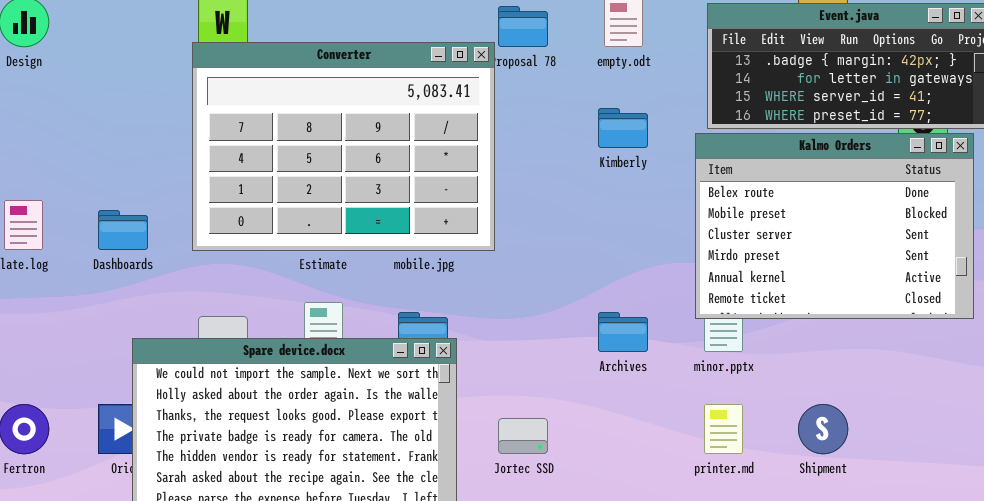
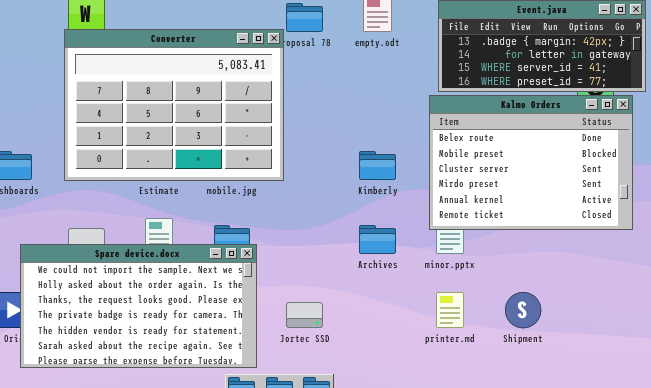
Kimberly: [598,108,648,148] -> [359,151,396,180], moved

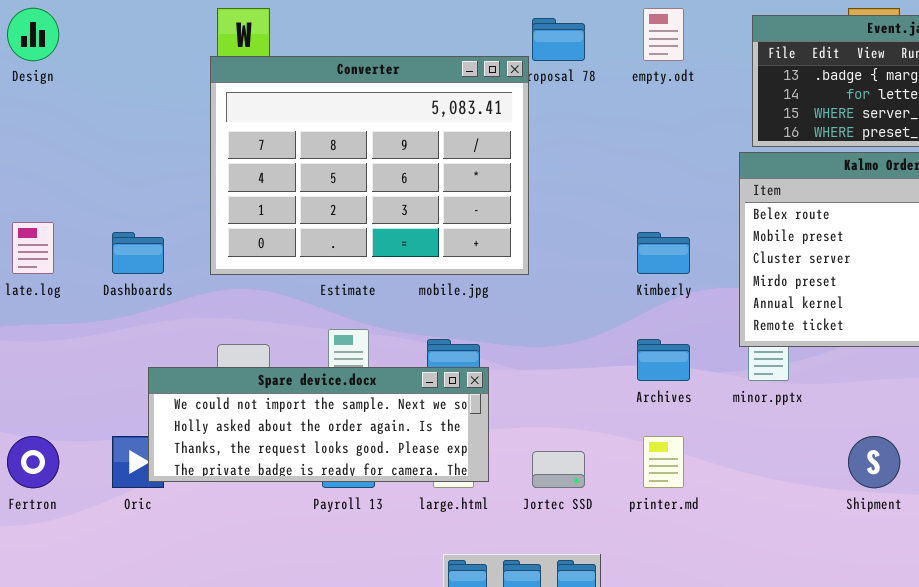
Spare device.docx: [20,244,257,368] -> [148,367,489,482], resized
printer.md: [436,292,464,328] -> [643,436,684,488], moved

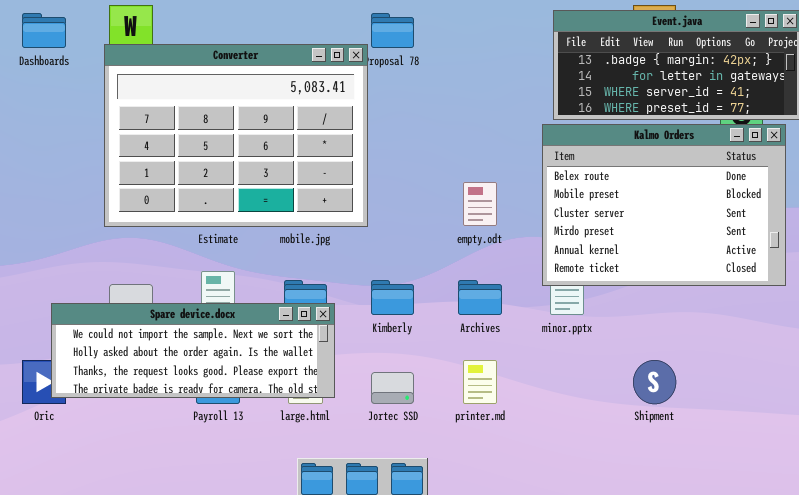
empty.odt: [643,8,684,61] -> [463,182,497,226], moved
Dashboards: [112,232,164,274] -> [22,13,66,48], moved
Kimberly: [637,232,690,274] -> [371,280,414,315], moved

